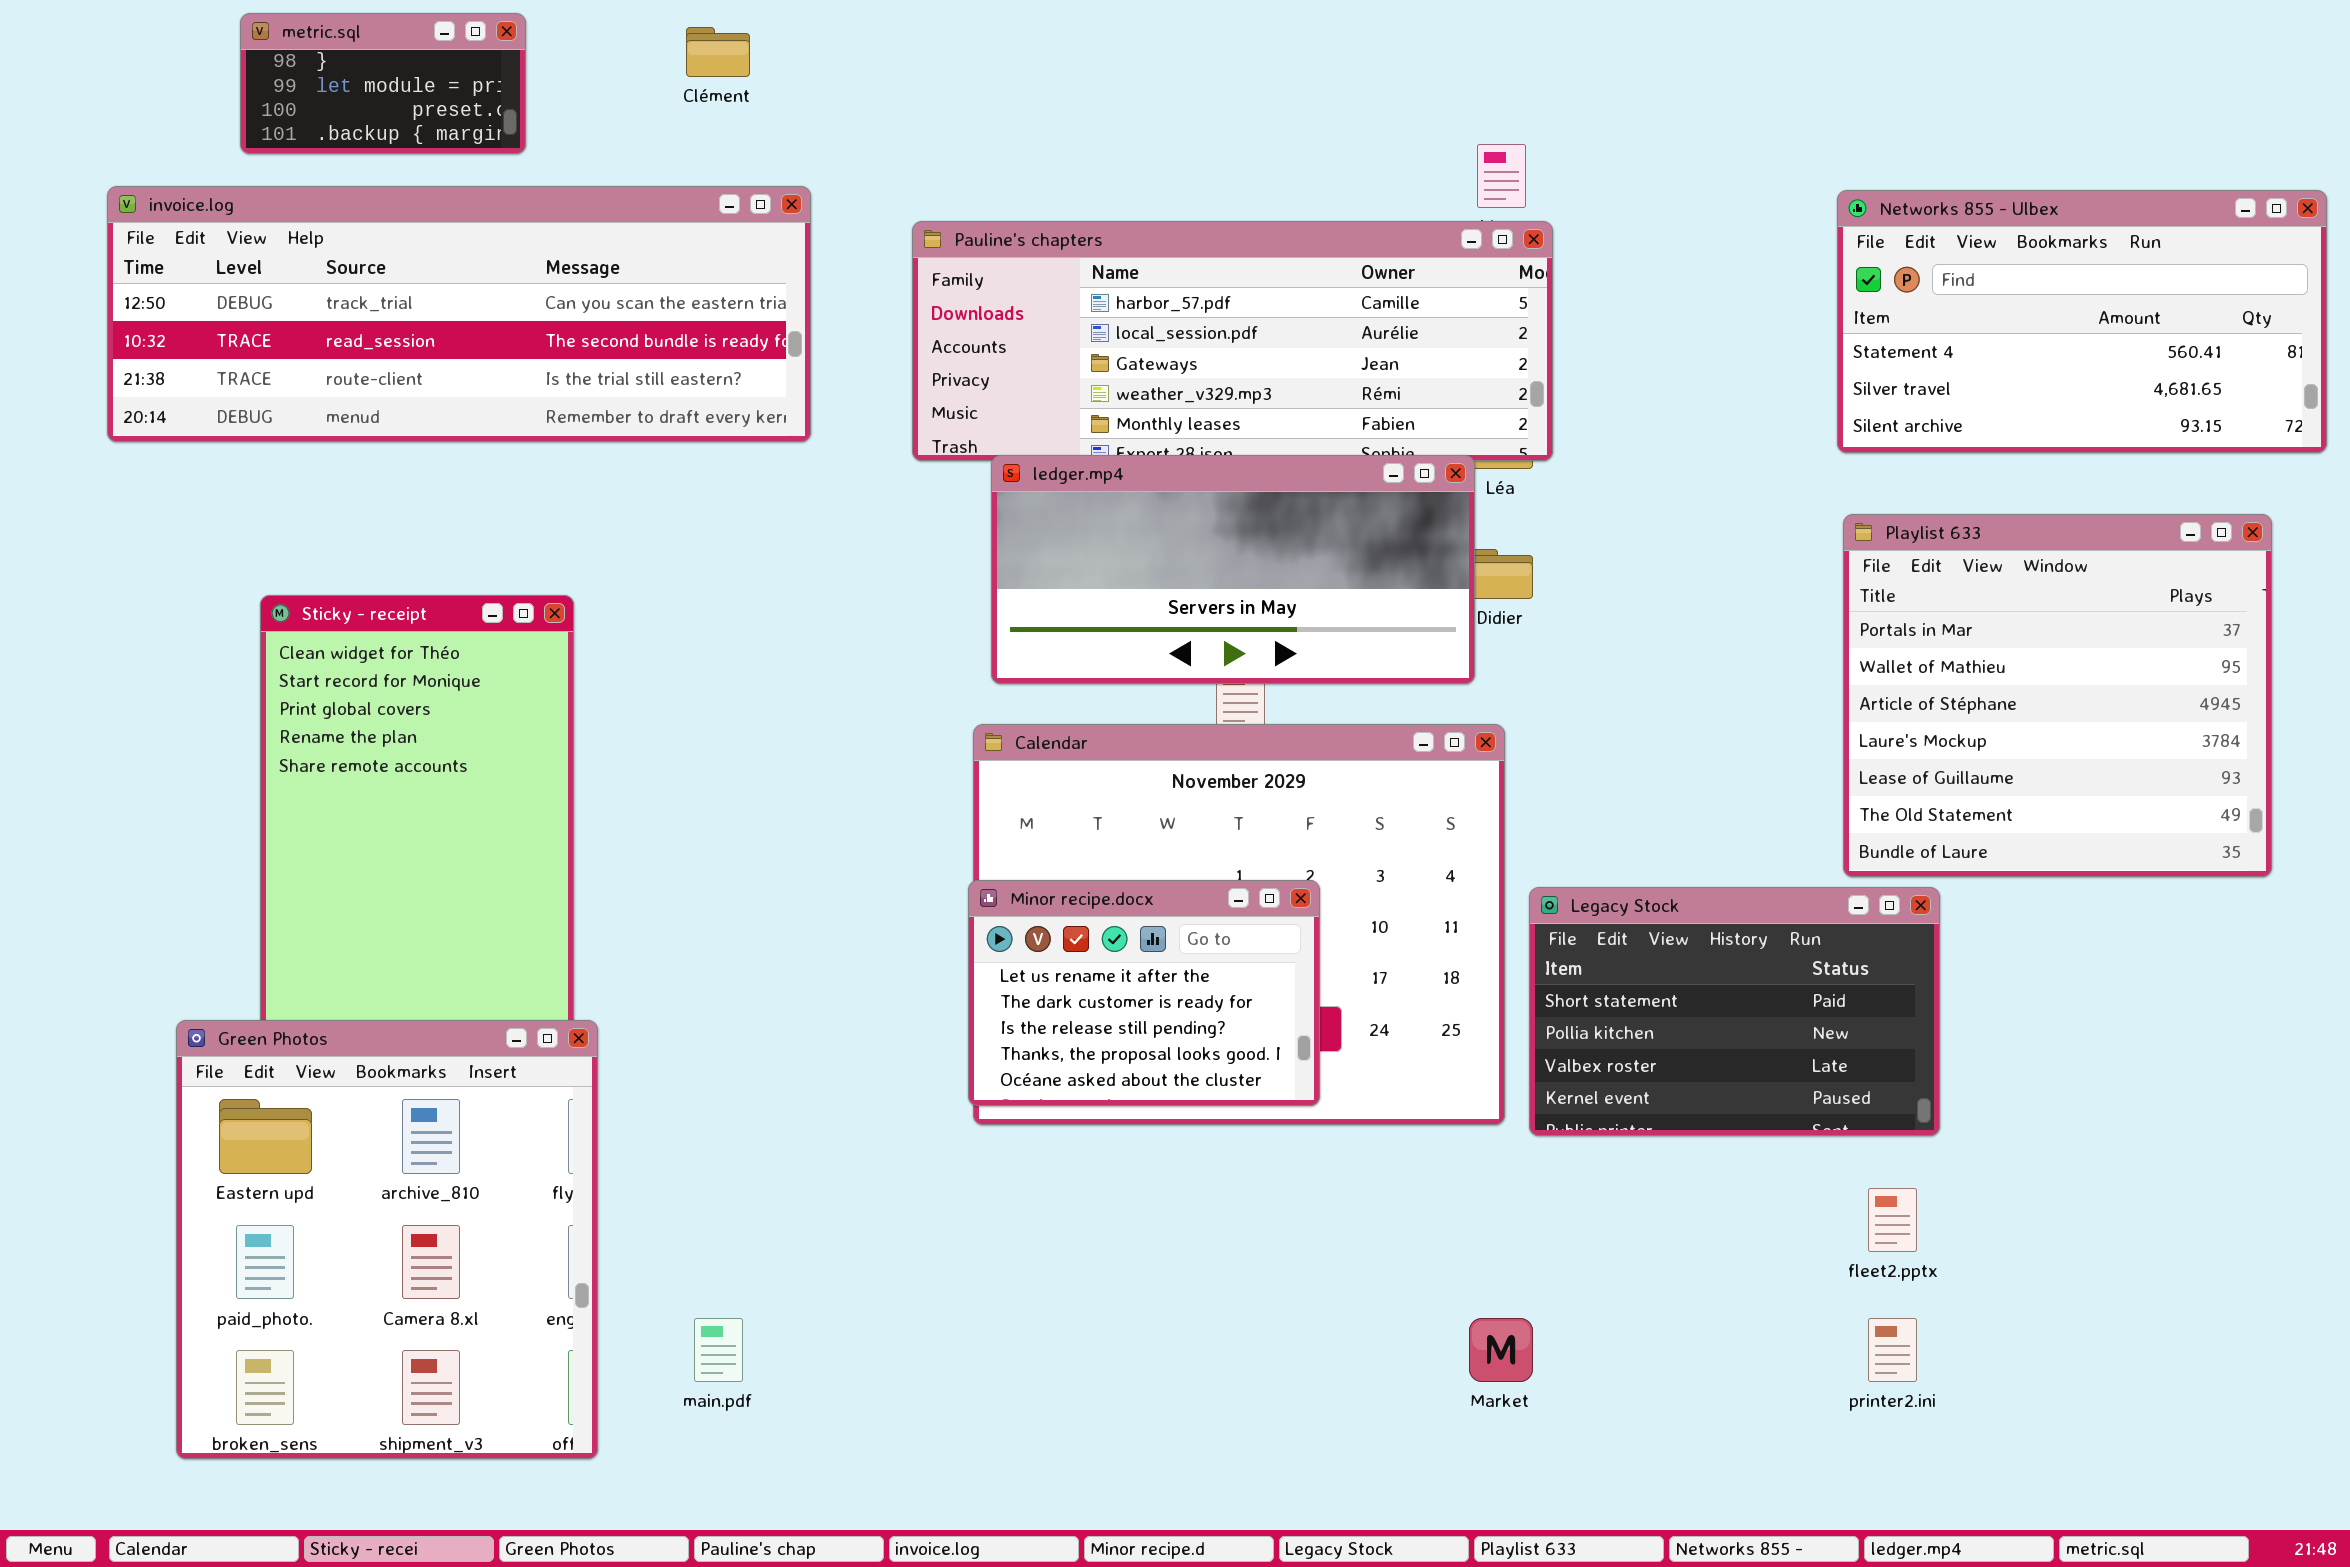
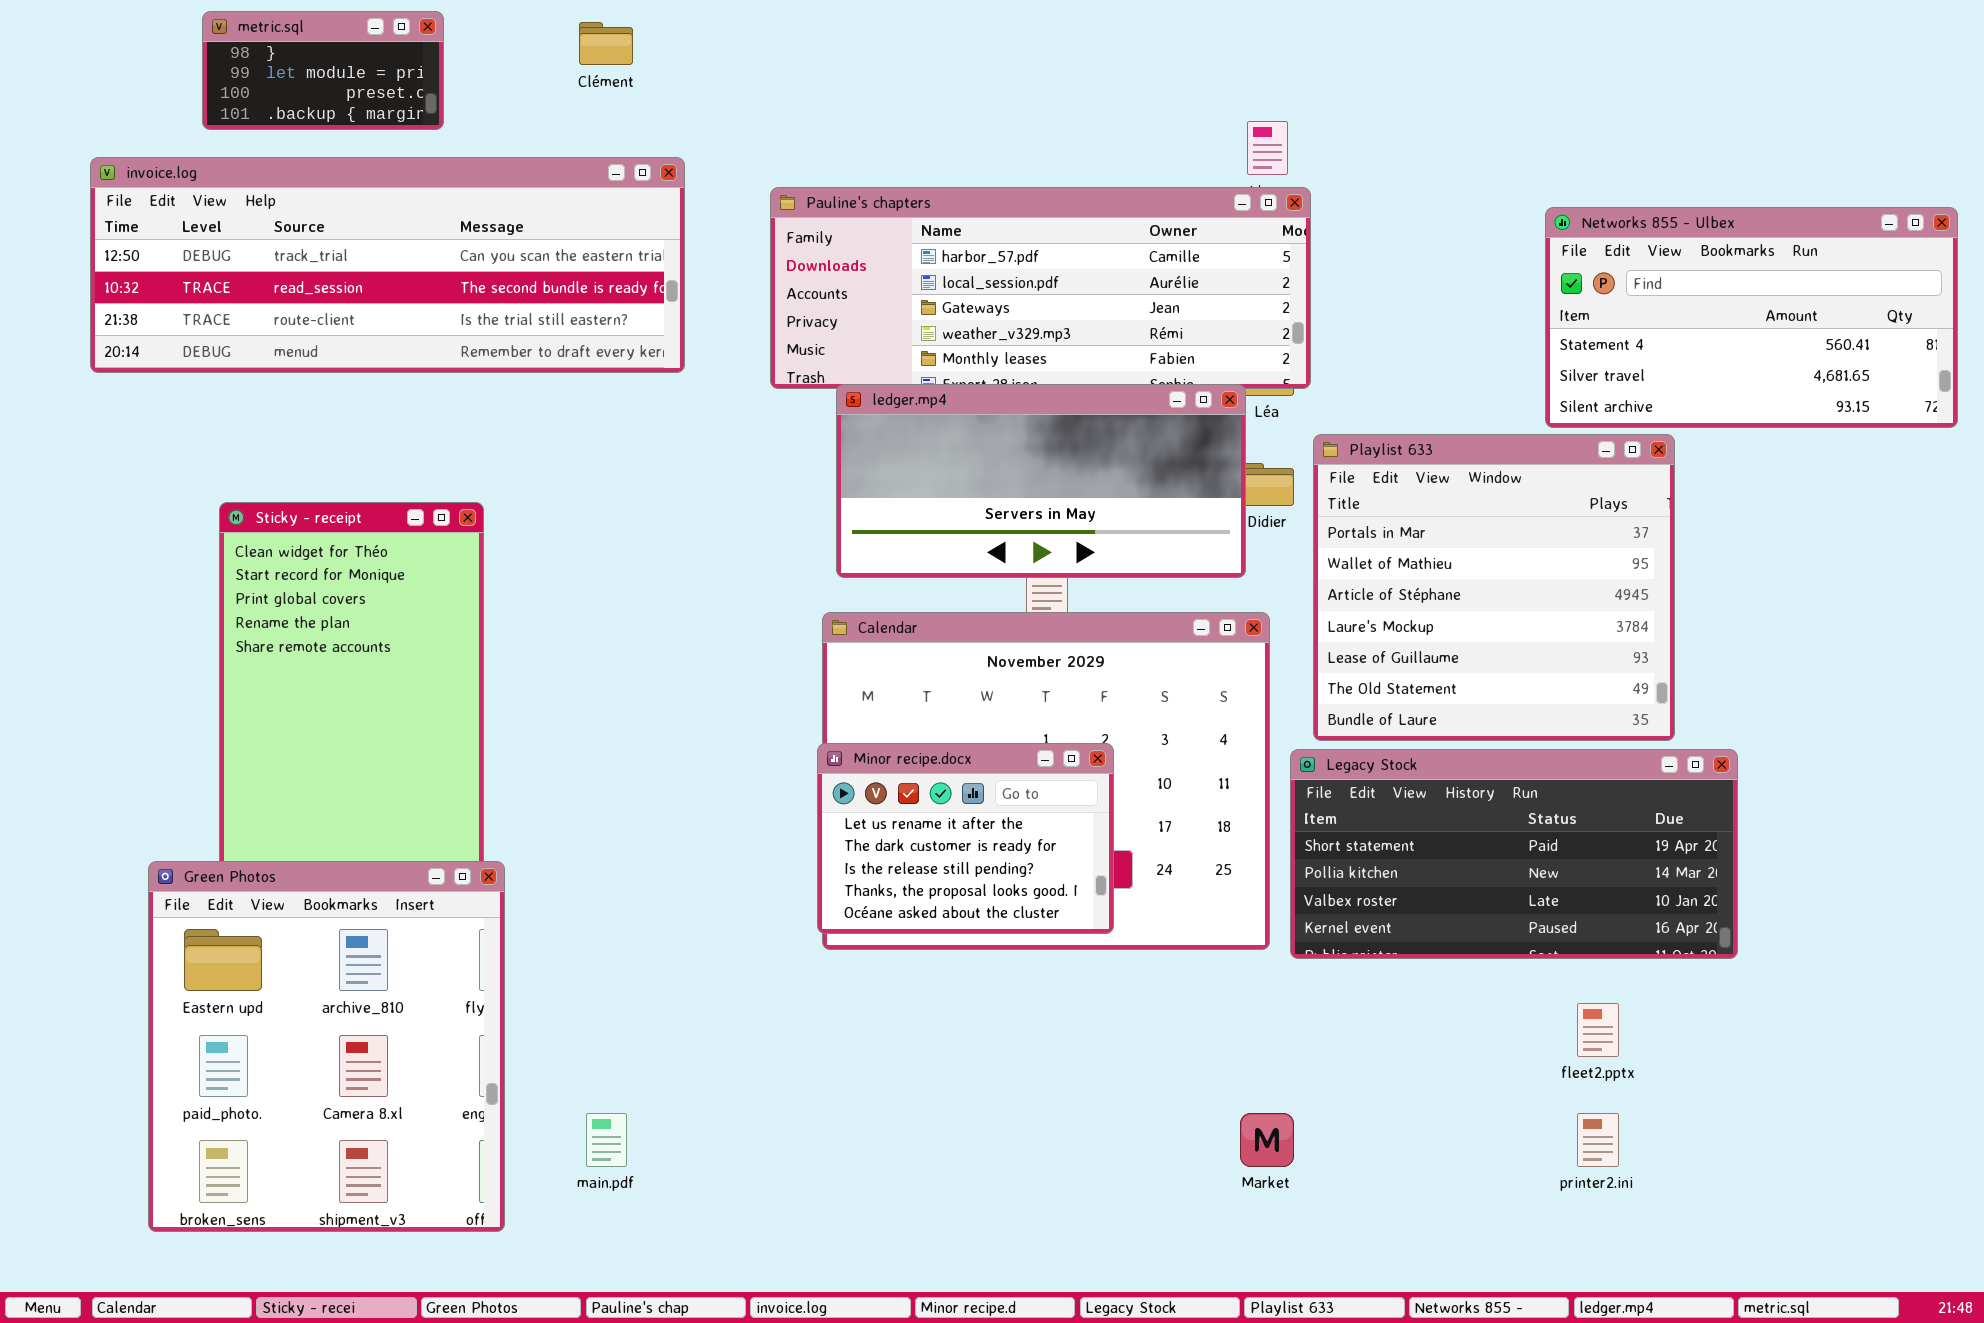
Networks 855 - Ulbex: [1837,190,2327,453] -> [1545,207,1958,428], moved
Playlist 633: [1843,514,2272,877] -> [1313,434,1675,741], moved
Legacy Stock: [1529,887,1940,1136] -> [1290,749,1738,959], resized

